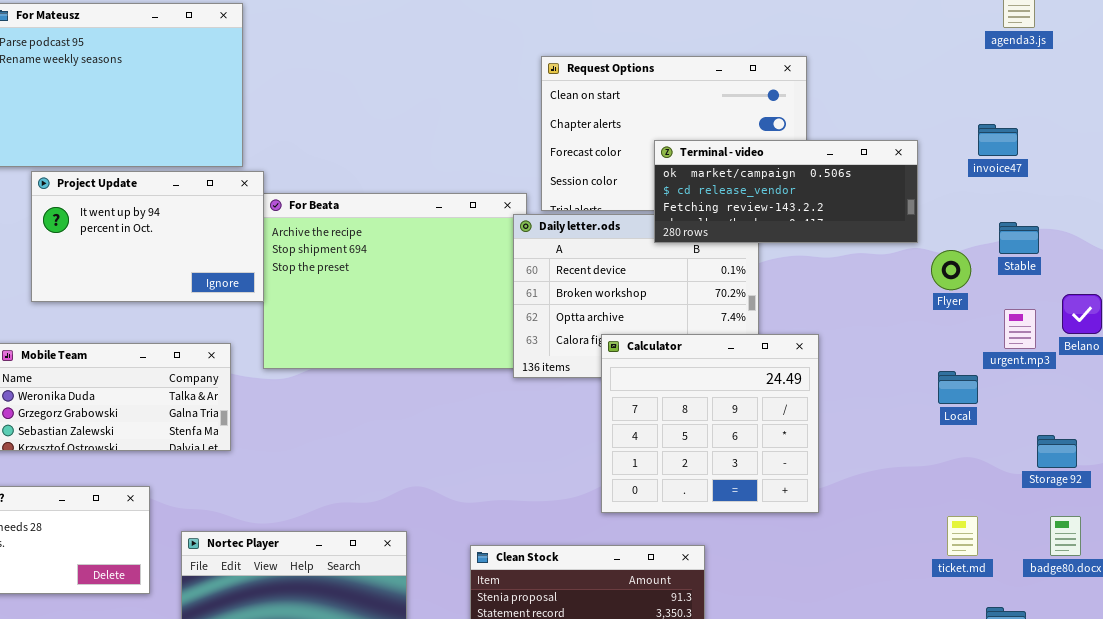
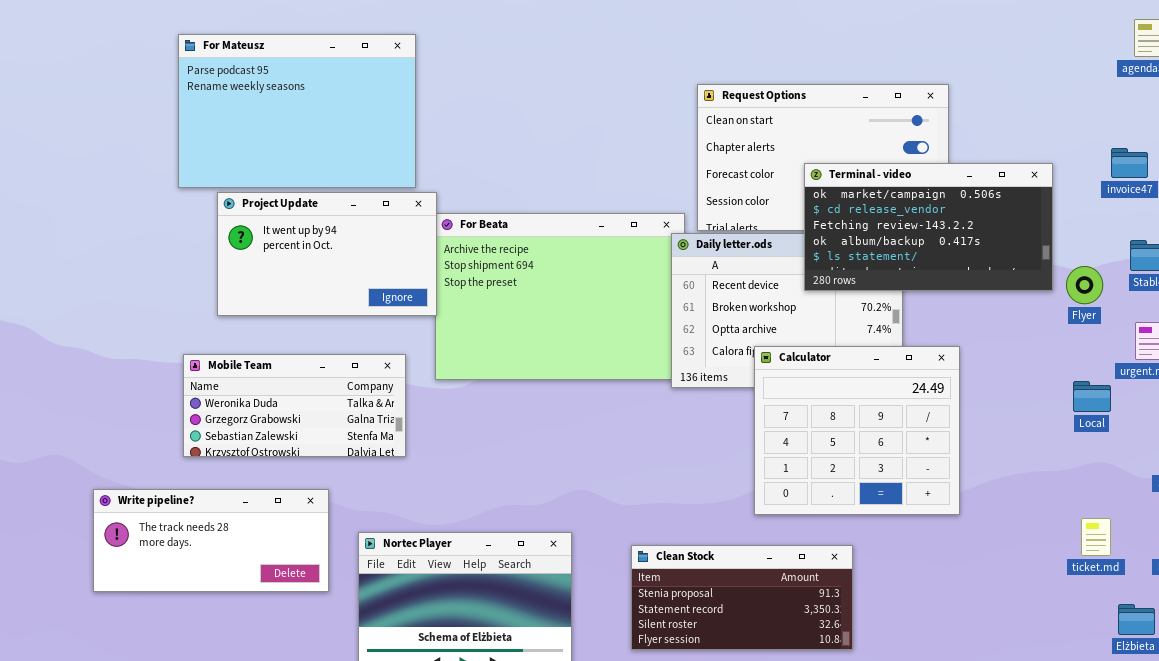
Terminal - video: [654,140,918,243] -> [804,163,1053,291], resized

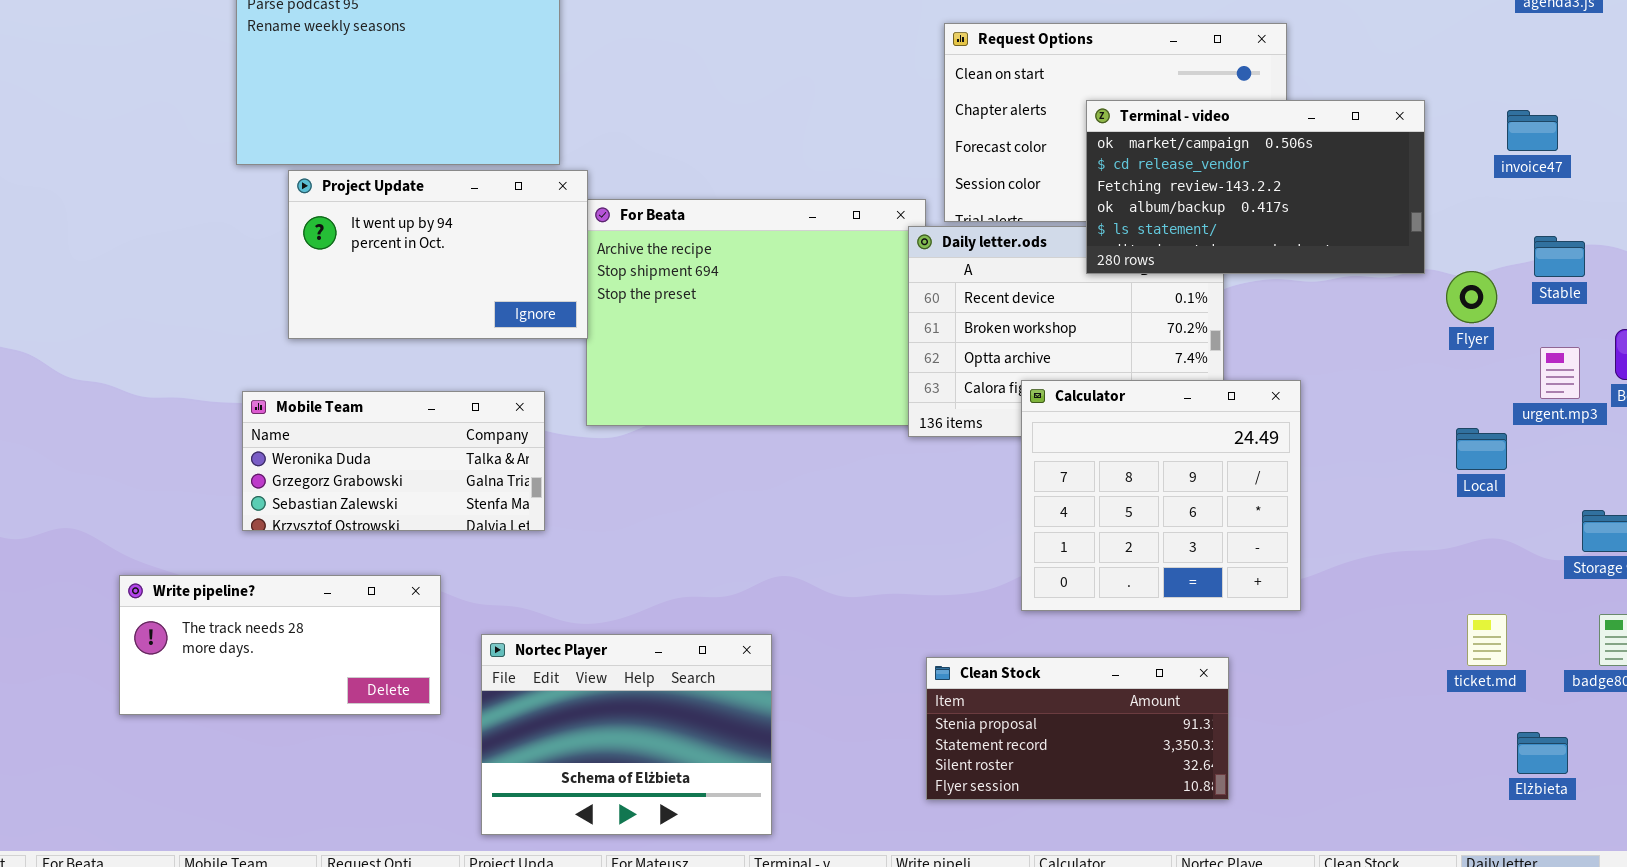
Terminal - video: [804,163,1053,291] -> [1086,100,1425,274], moved
Clean Stock: [631,545,853,650] -> [926,657,1229,800], moved

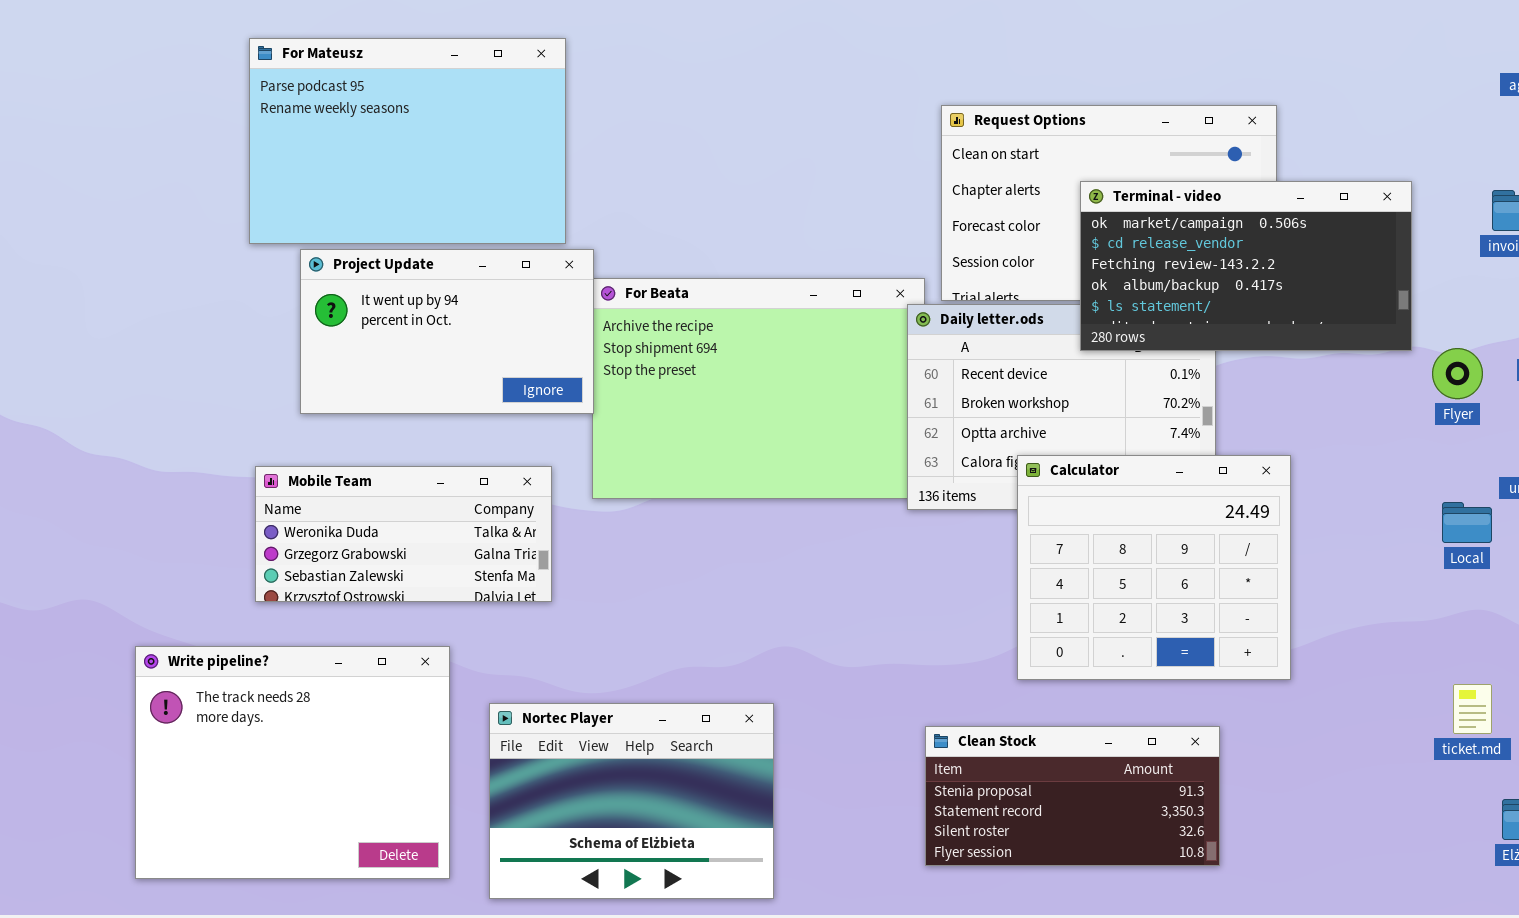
Write pipeline?: [119,575,441,715] -> [135,646,450,879], resized

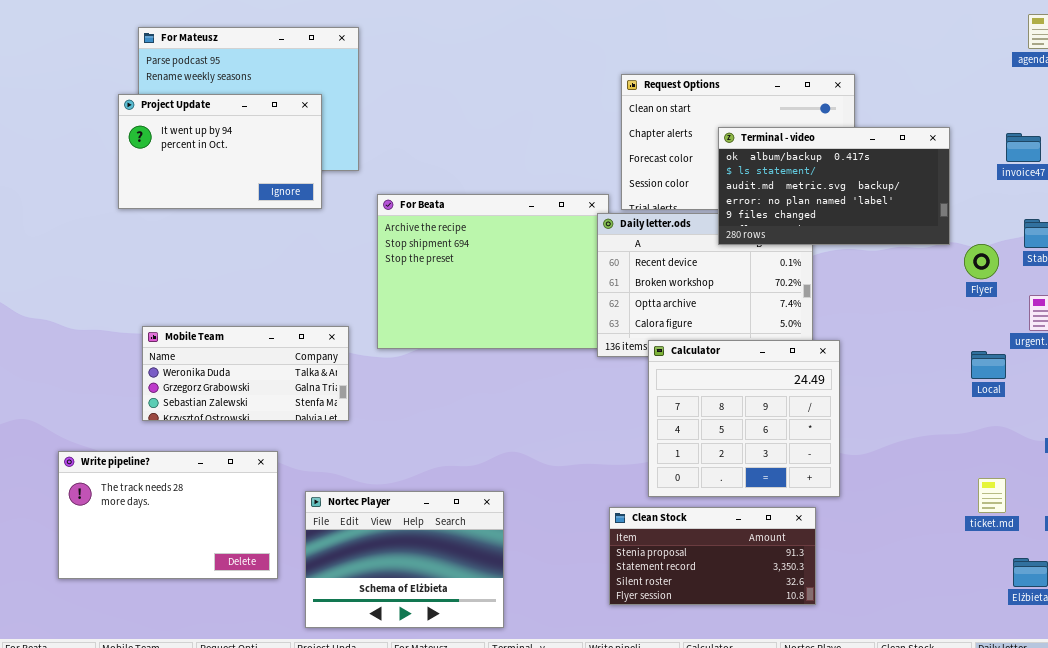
Terminal - video: [1080,181,1412,351] -> [718,127,950,245], scrolled down 3 rows
Project Update: [300,249,594,414] -> [118,94,322,209], moved
Calculator: [1017,455,1291,680] -> [648,340,840,497], moved
Write pipeline?: [135,646,450,879] -> [58,451,278,579], resized

